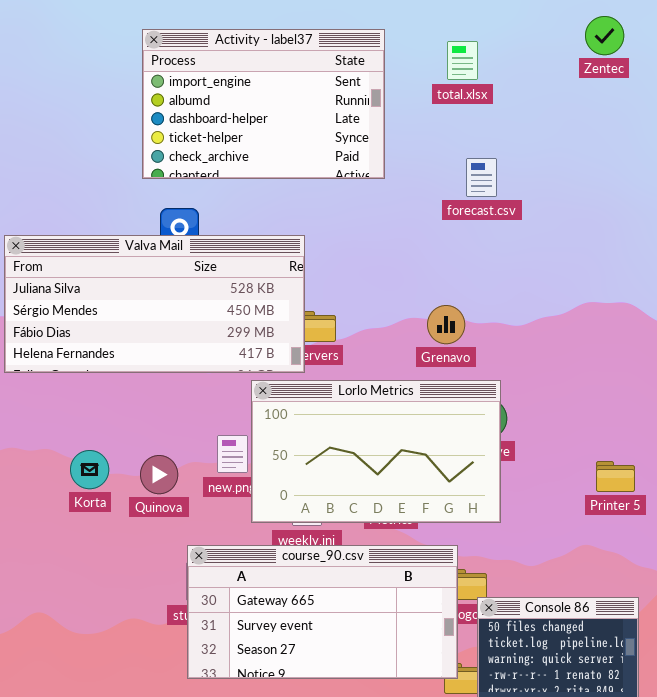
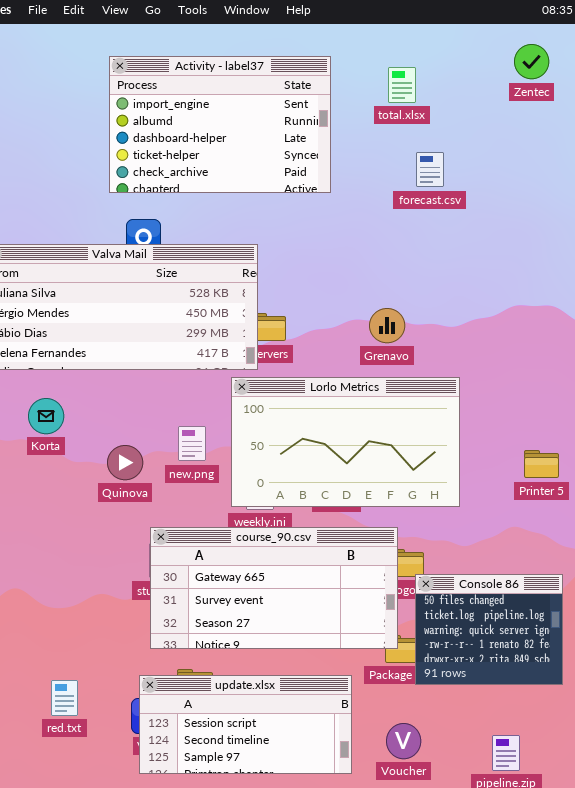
forecast.csv: [466,158,497,197] -> [416,152,444,187], moved
Lorlo Metrics: [251,380,501,523] -> [231,377,460,507], moved
Korta: [70,450,109,489] -> [28,398,64,434], moved

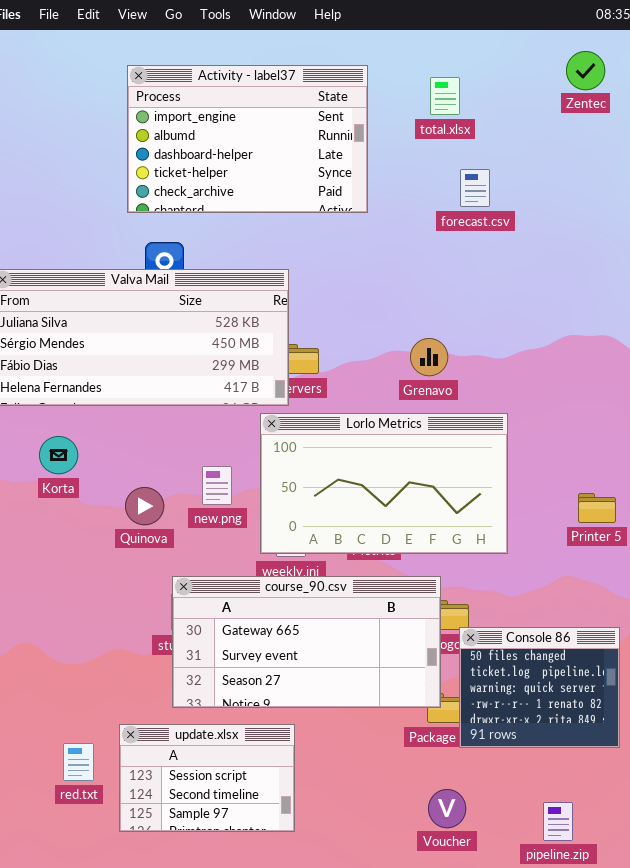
update.xlsx: [139,675,352,774] -> [119,724,295,832], moved, resized

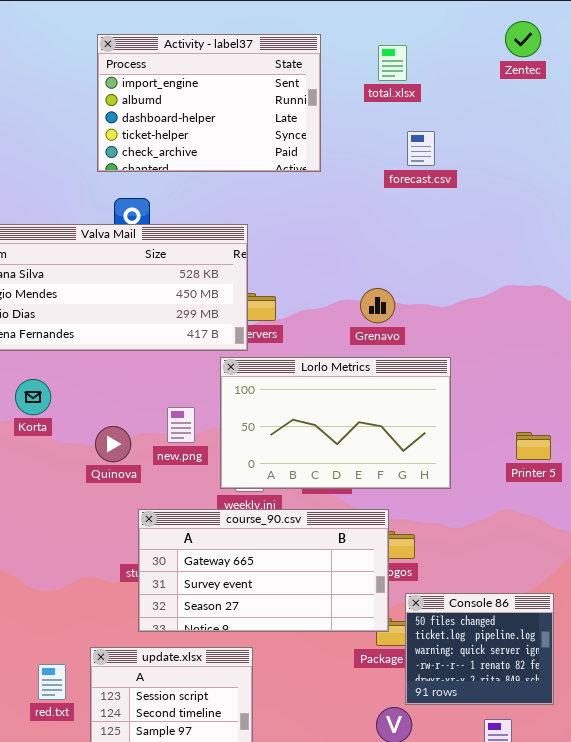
Console 86: [459,627,620,748] -> [405,593,554,705], moved

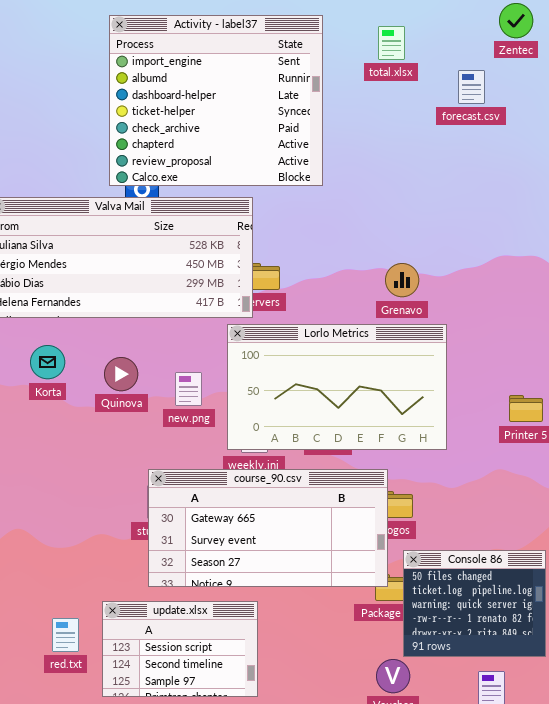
Activity - label37: [97,34,321,172] -> [109,15,323,186], resized
forecast.csv: [407,131,435,166] -> [458,70,485,104], moved
Grenavo: [360,288,395,323] -> [385,263,419,297], moved
Quinova: [95,426,131,462] -> [104,357,138,391], moved

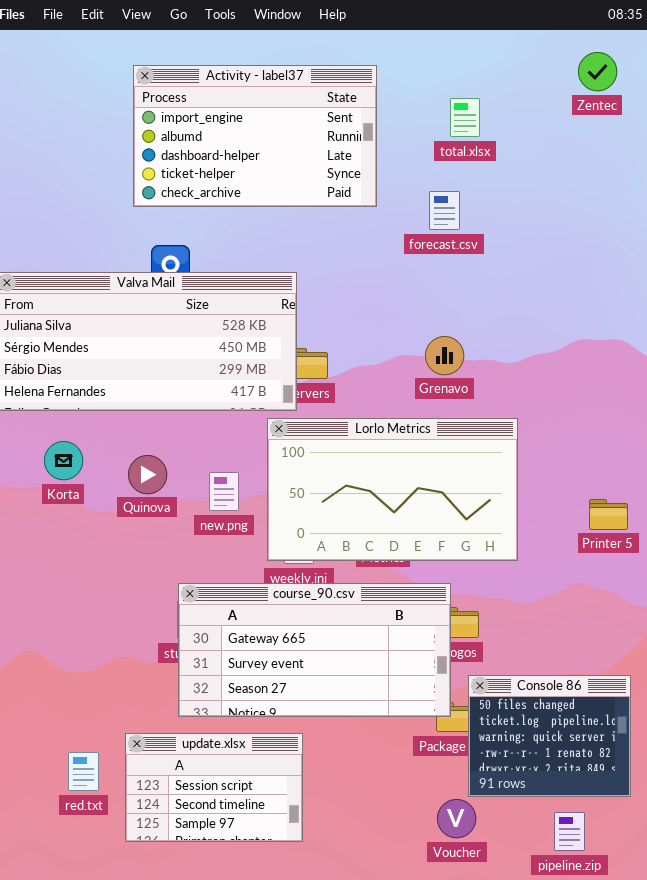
Activity - label37: [109,15,323,186] -> [133,65,377,207], resized
total.xlsx: [378,26,405,60] -> [450,98,480,137], moved
forecast.csv: [458,70,485,104] -> [429,191,460,230], moved
Grenavo: [385,263,419,297] -> [425,336,464,375], moved

